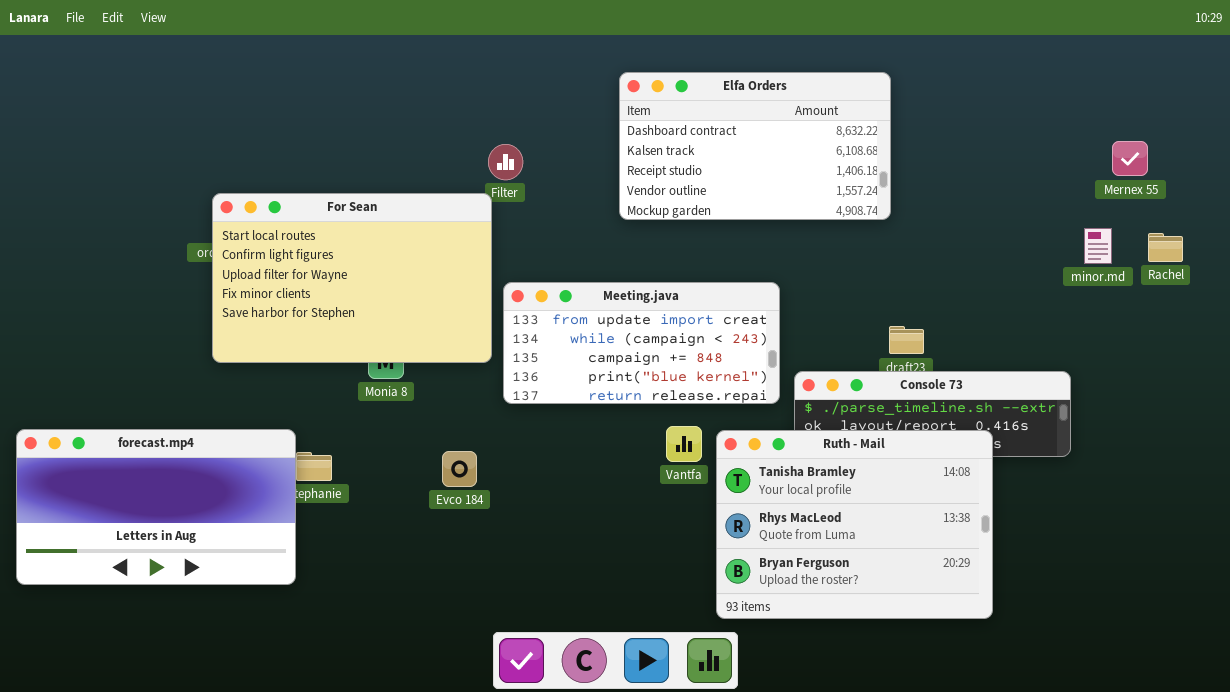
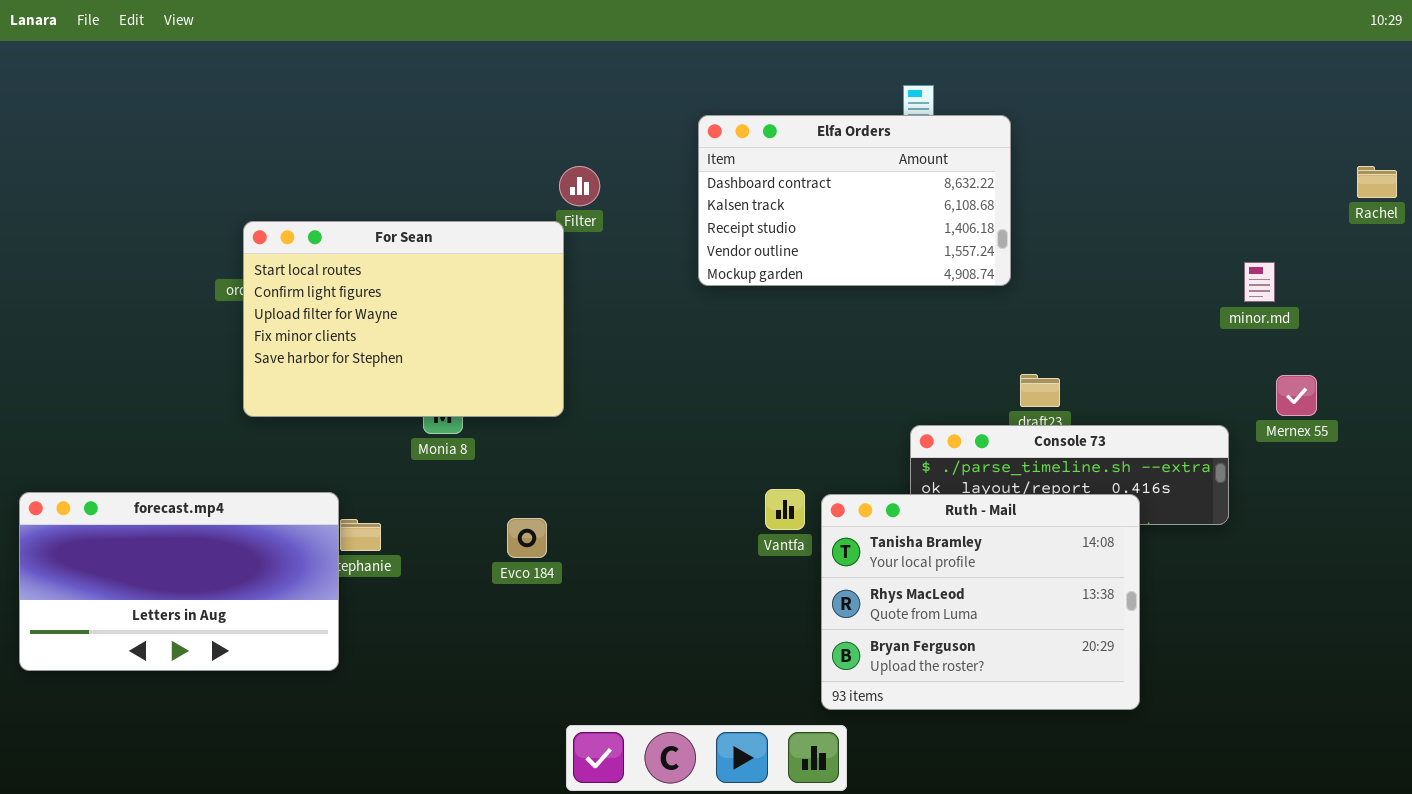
Elfa Orders: [619,72,891,220] -> [698,115,1011,286], moved
Mernex 55: [1112,141,1148,176] -> [1276,375,1317,416], moved
Rachel: [1148,233,1183,262] -> [1357,166,1397,198], moved
Meeting.java: [503,282,780,404] -> none, closed

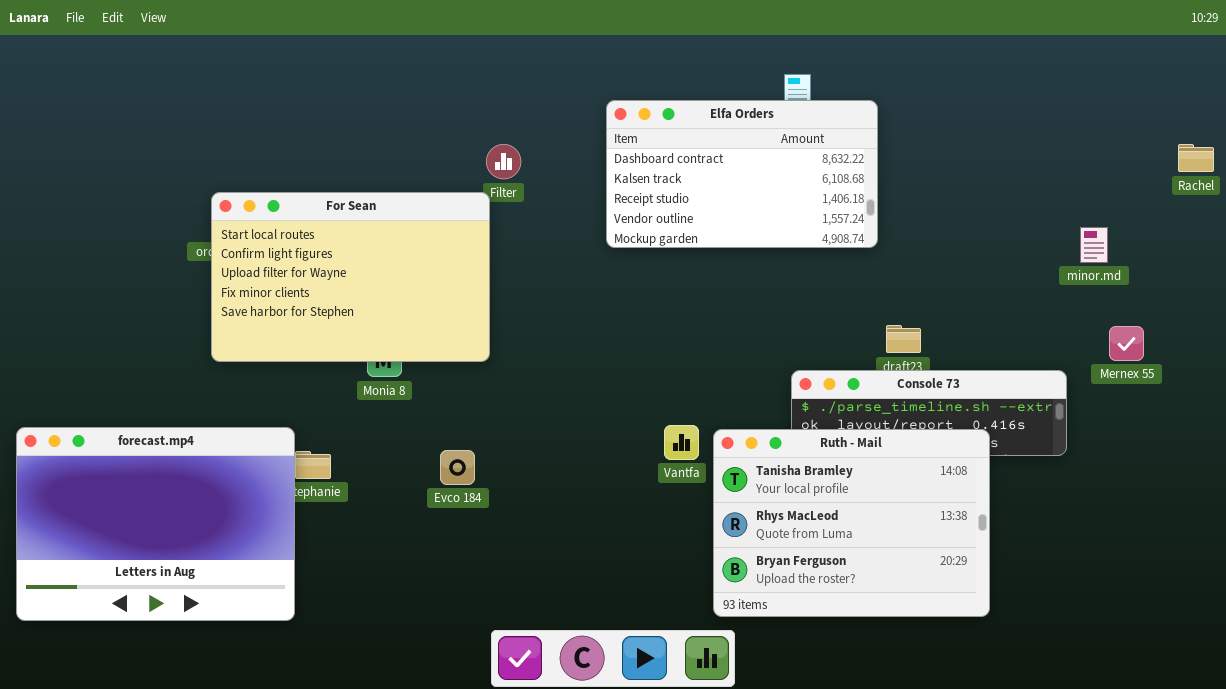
forecast.mp4: [19,492,339,671] -> [16,427,295,621], resized

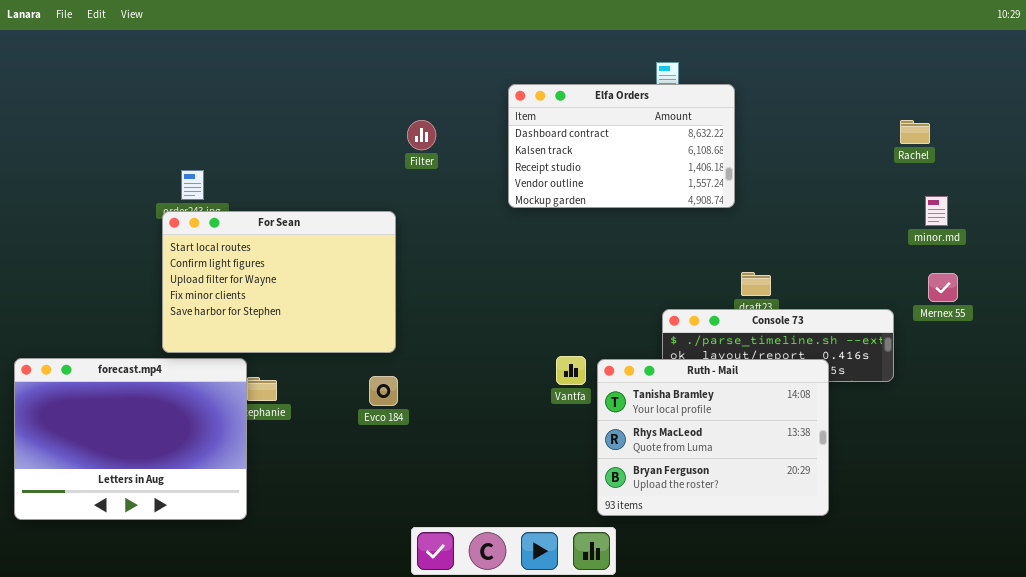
Rachel: [1178,144,1214,172] -> [900,120,930,144], moved
For Sean: [211,192,490,362] -> [162,211,396,353], moved
minor.md: [1080,227,1108,263] -> [925,196,948,226], moved

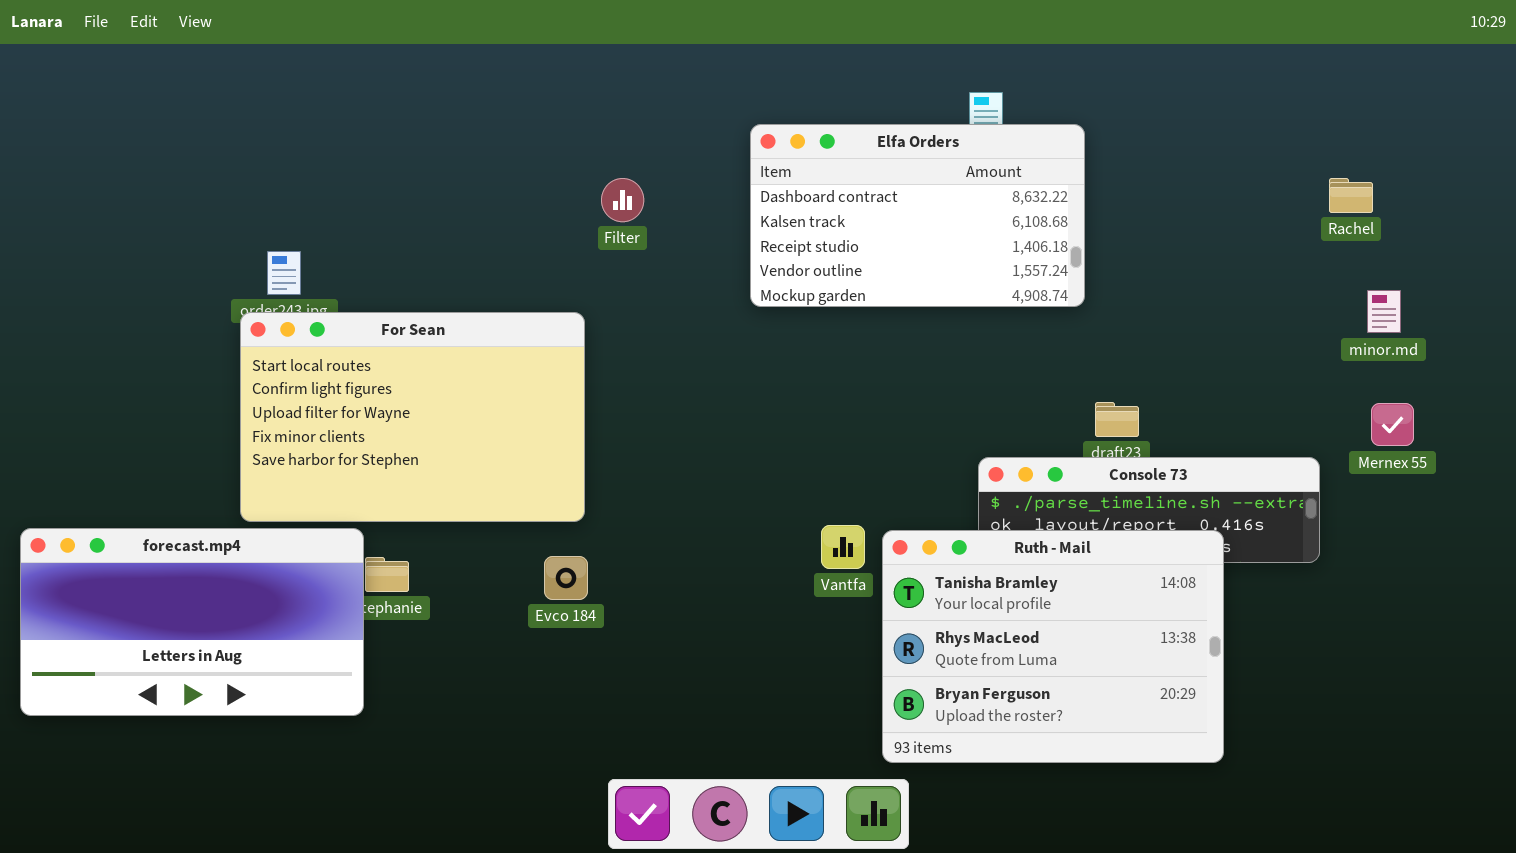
forecast.mp4: [14,358,247,520] -> [20,528,364,716], resized

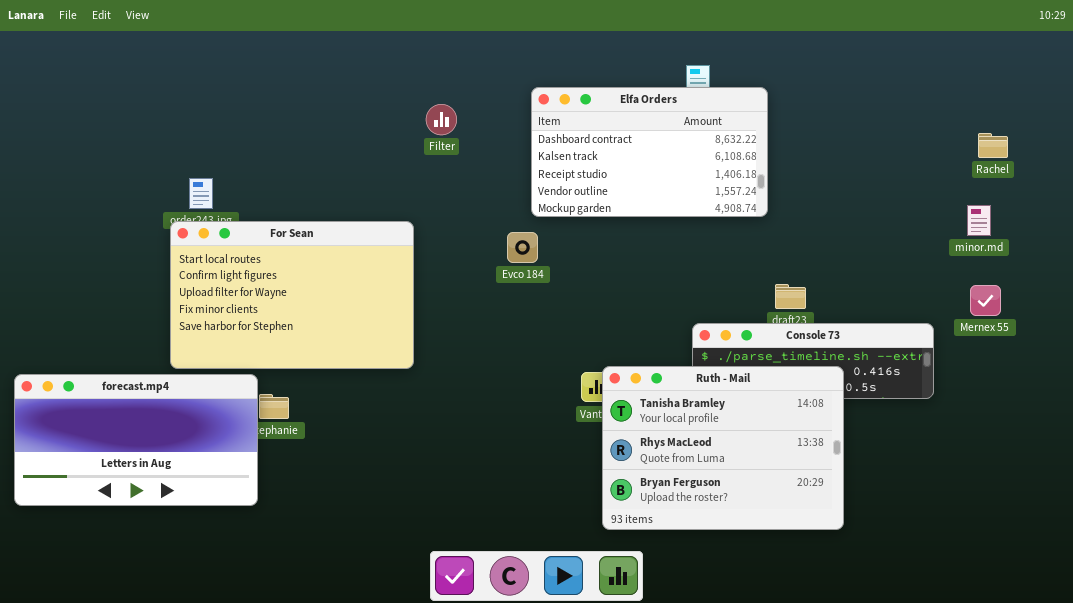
Filter: [601,178,644,222] -> [426,104,457,135], moved
Rachel: [1329,178,1373,213] -> [978,133,1008,158], moved
Ruth - Mail: [882,530,1224,763] -> [602,366,844,530], moved
Evco 184: [544,556,588,600] -> [507,232,538,263], moved

